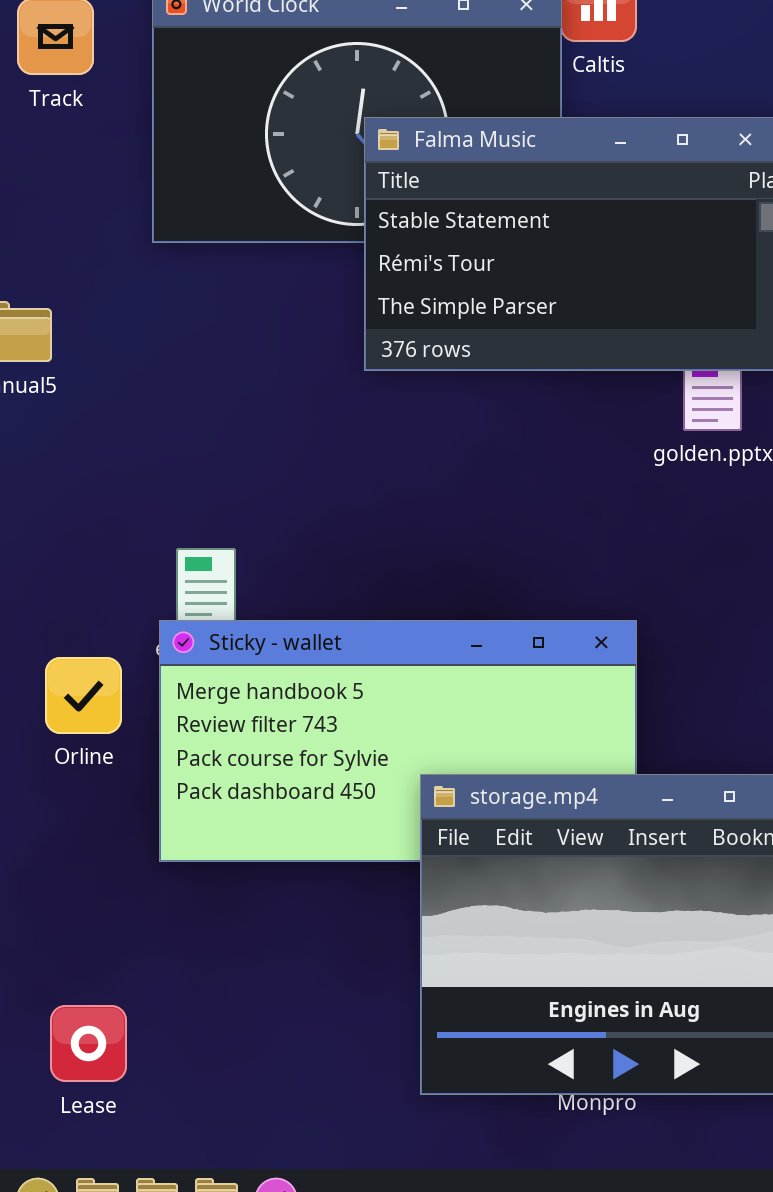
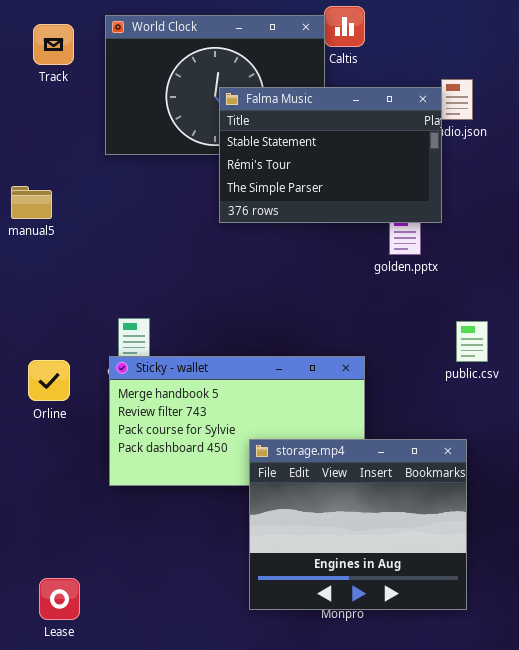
Orline: [45,657,122,734] -> [28,360,70,401], moved
Lease: [50,1005,127,1082] -> [39,578,80,620], moved

